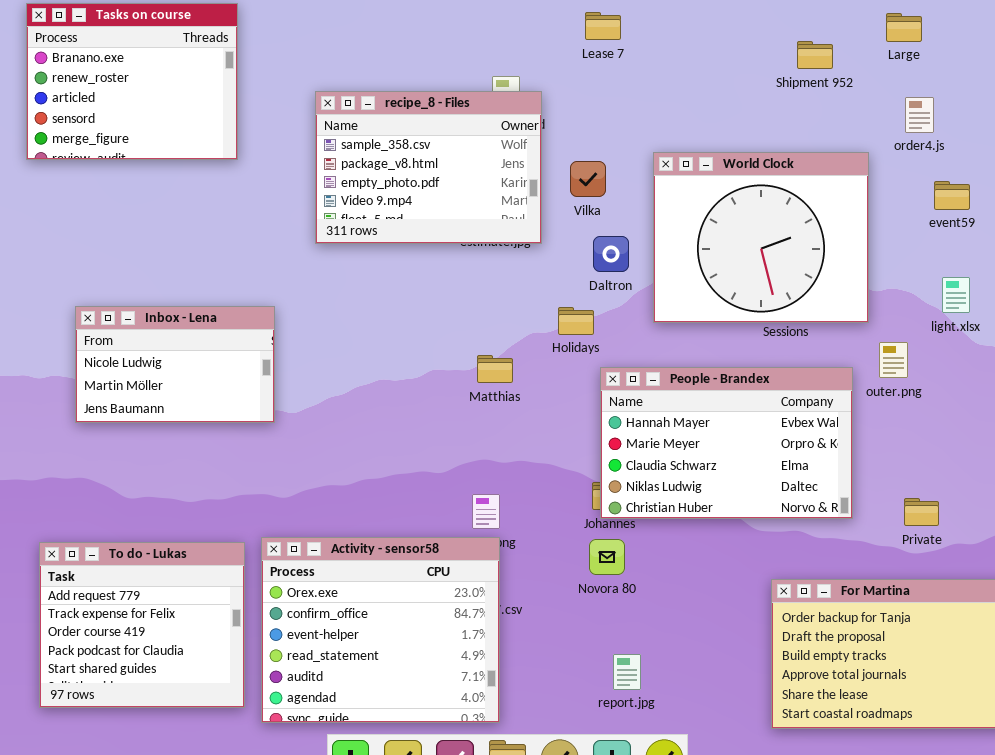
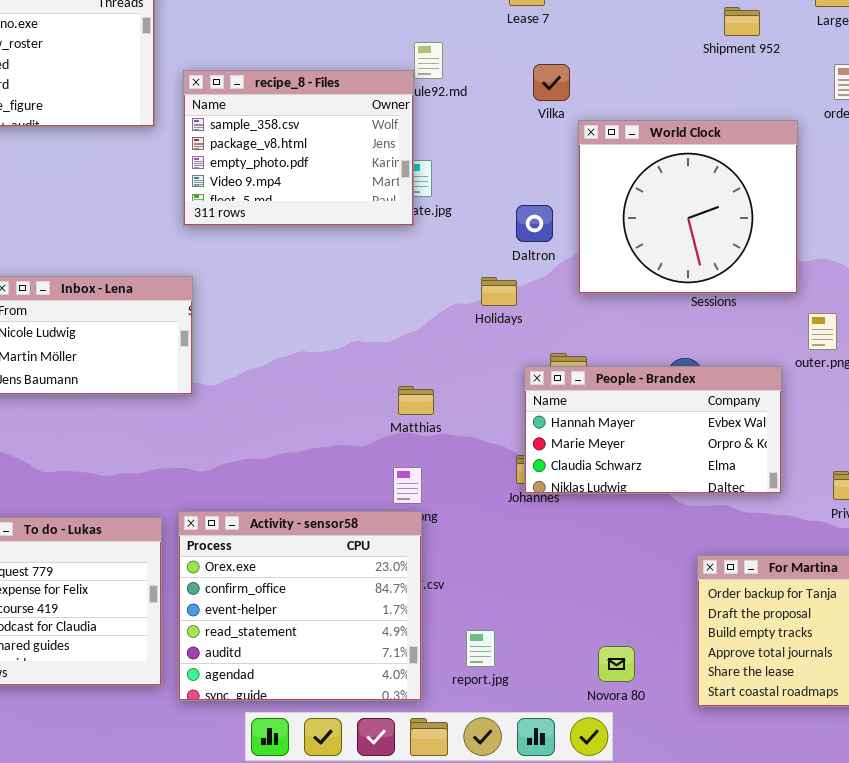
recipe_8 - Files: [315,91,542,244] -> [183,70,414,226], moved
Vilka: [570,161,606,197] -> [533,64,570,101], moved
Matthias: [477,355,513,383] -> [398,386,434,415], moved
People - Brandex: [600,367,853,519] -> [524,366,782,494], resized
Novora 80: [589,539,625,575] -> [598,646,635,682], moved
report.jpg: [613,654,641,690] -> [466,630,495,667], moved

